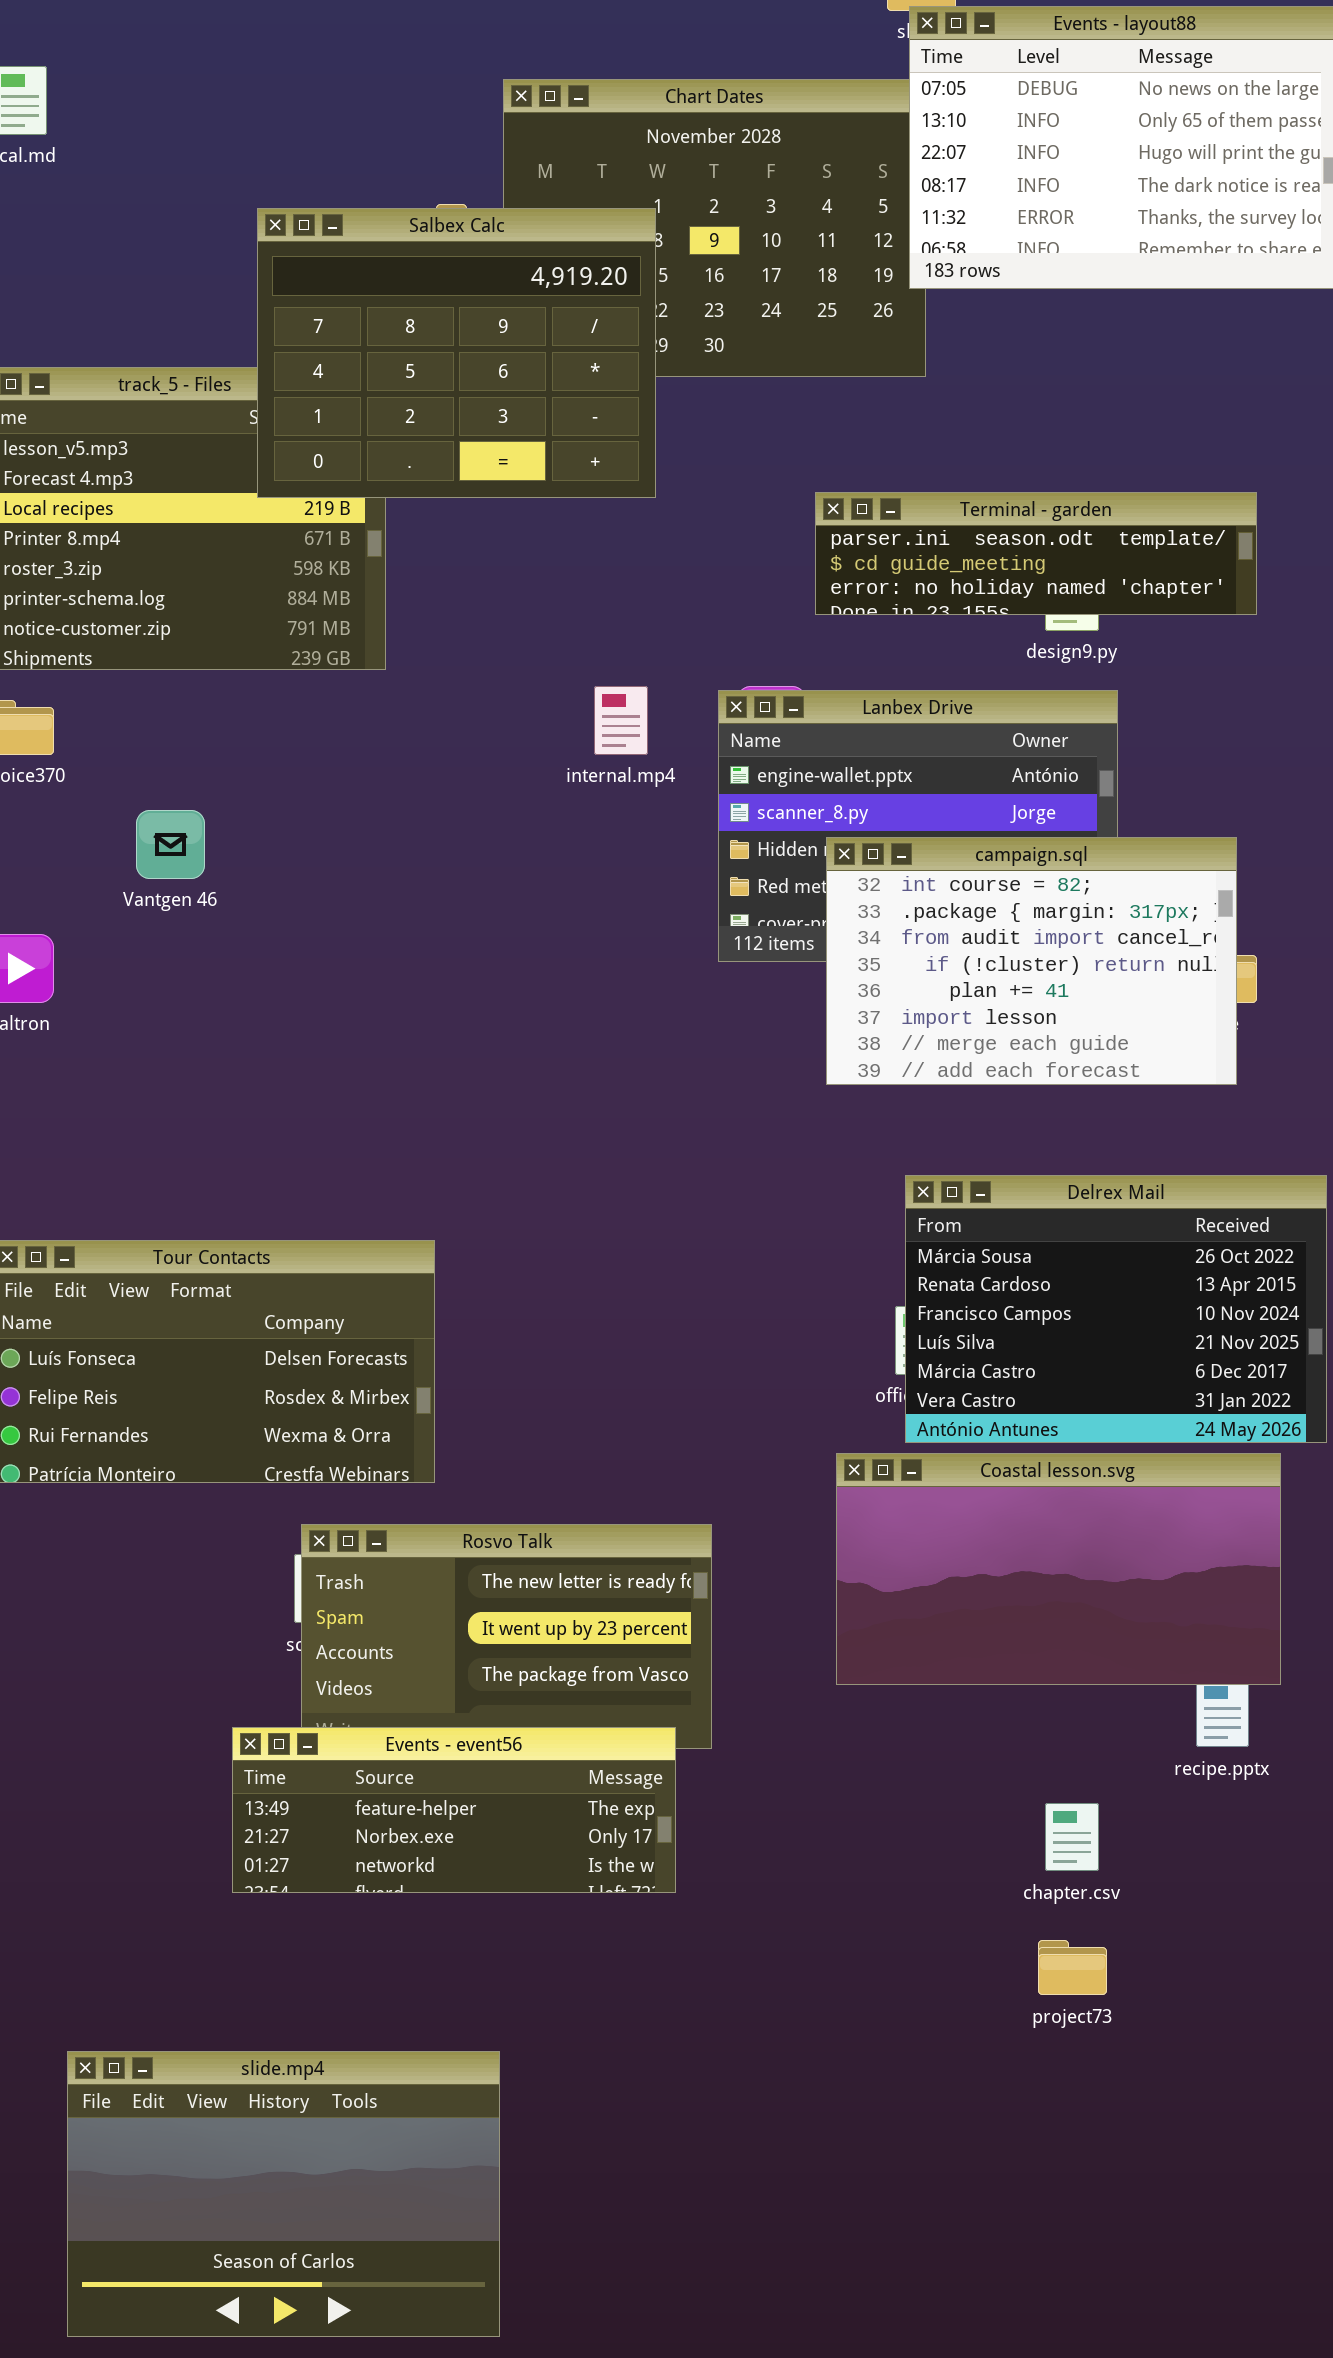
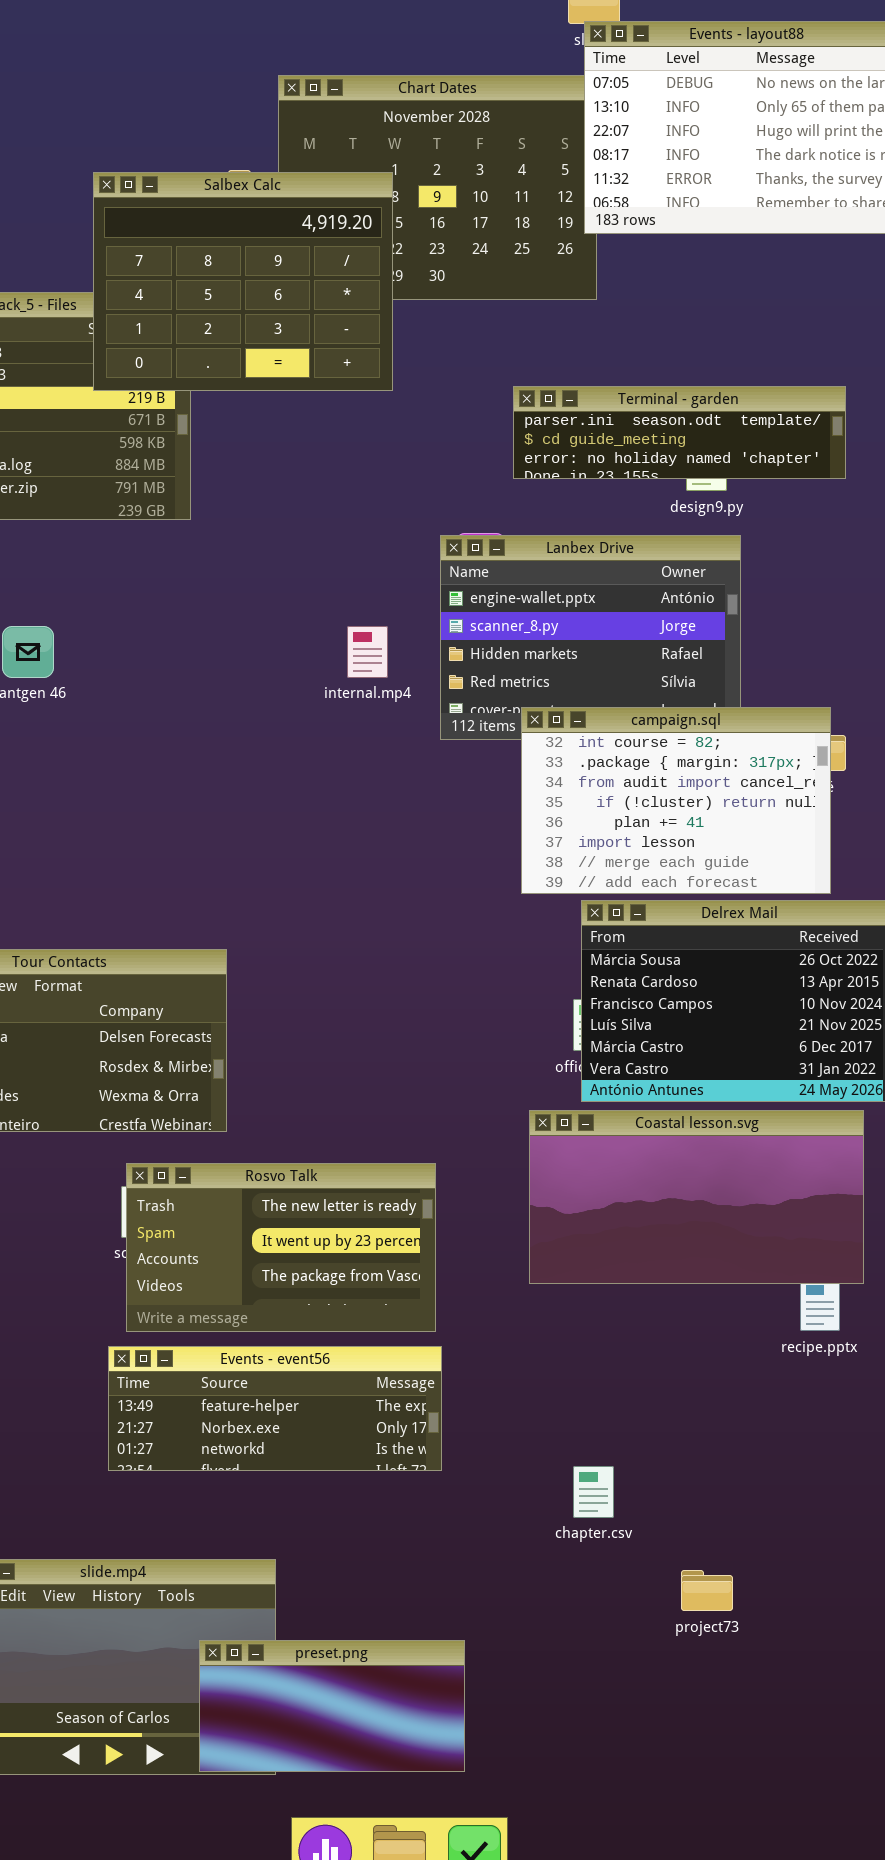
internal.mp4: [594,686,648,755] -> [347,626,388,678], moved
campaign.sql: [826,837,1237,1085] -> [521,707,831,894], moved
Events - event56: [232,1727,676,1893] -> [108,1346,442,1471], moved
chapter.csv: [1045,1803,1099,1871] -> [573,1466,614,1518], moved
project73: [1038,1940,1107,1995] -> [681,1570,733,1611], moved
preset.png: none -> [199,1640,465,1772], opened

